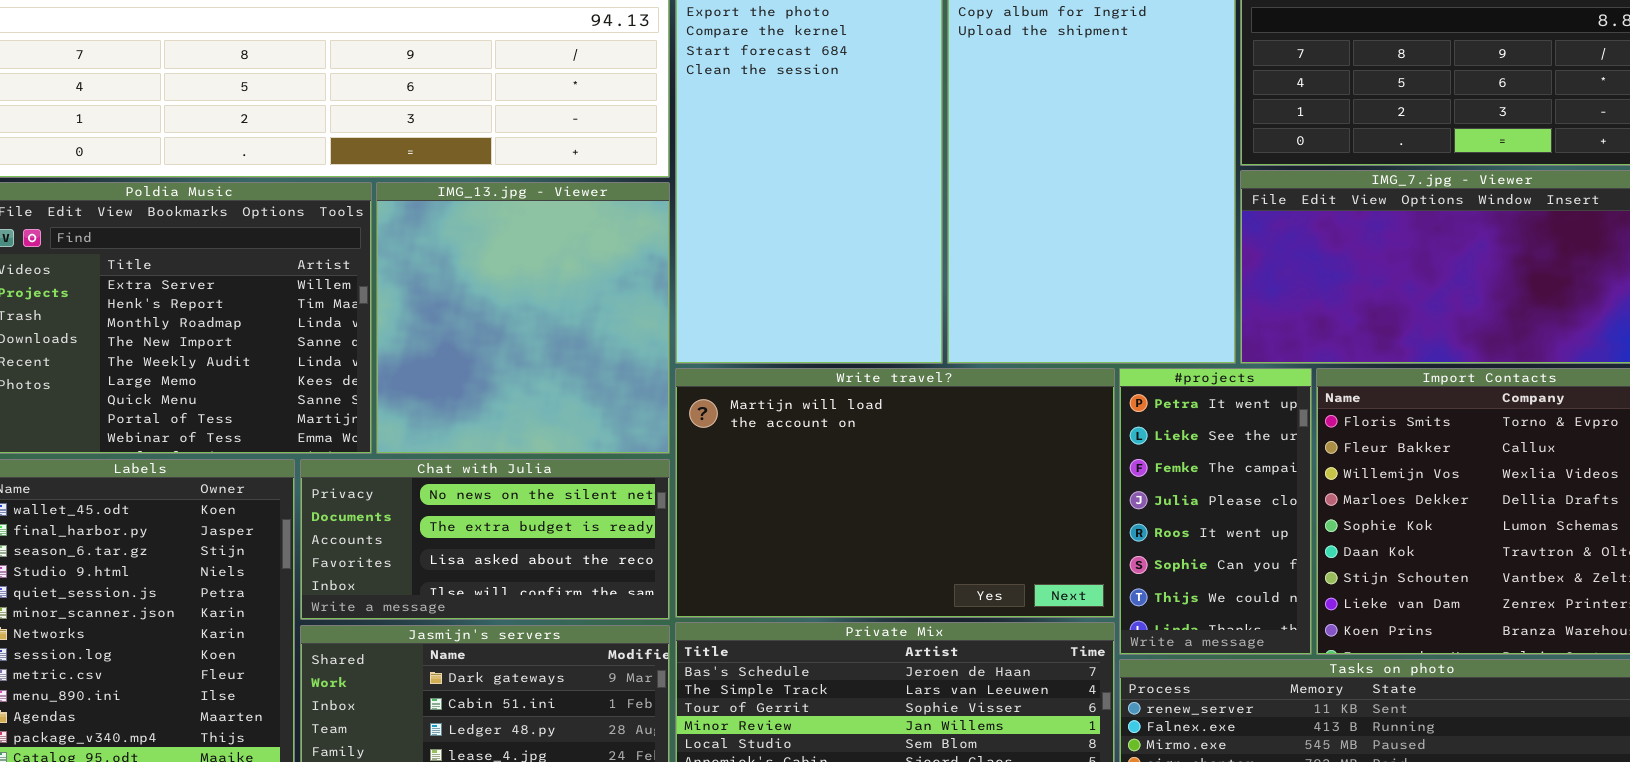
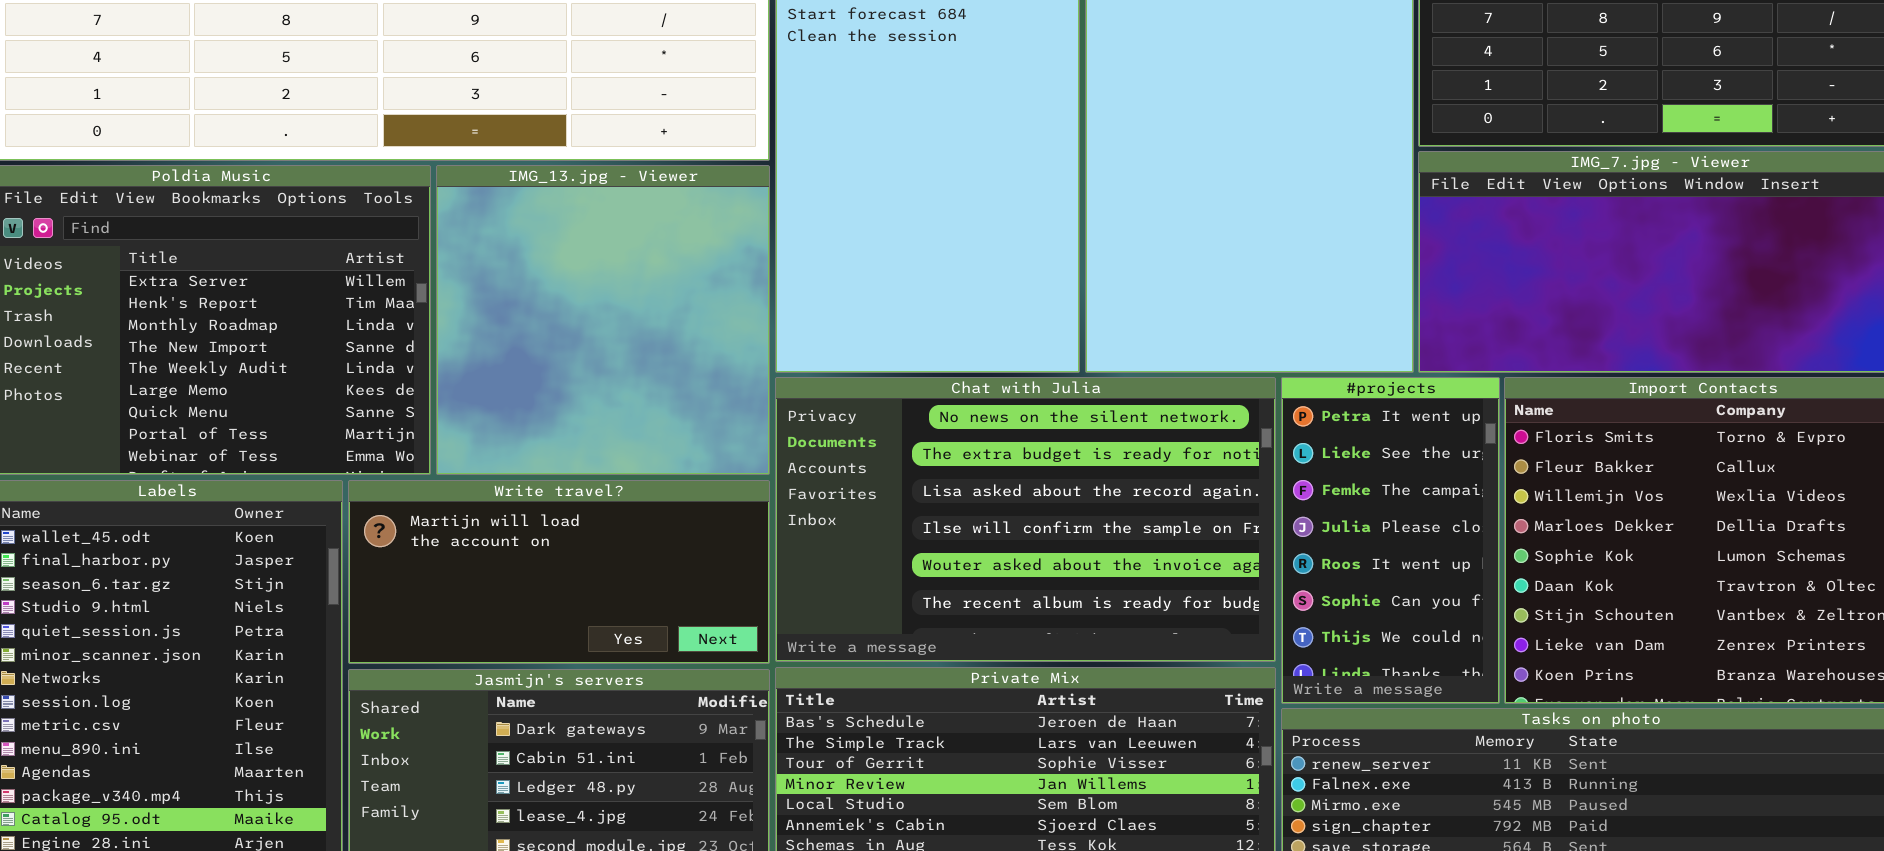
Write travel?: [675,368,1115,618] -> [348,480,770,664], moved, resized
Chat with Julia: [300,459,670,620] -> [775,377,1276,662], moved, resized

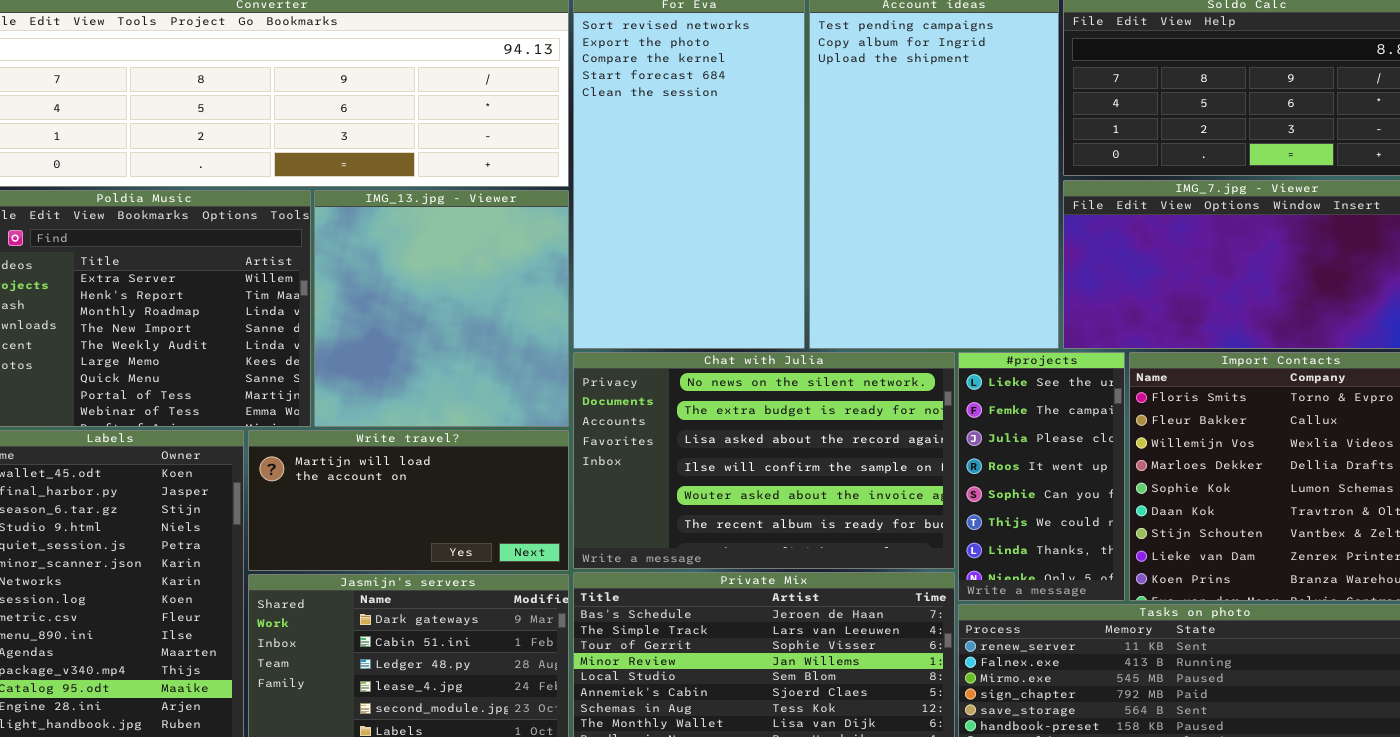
#projects: [1281,377,1500,704] -> [958,352,1125,601], scrolled down 1 row

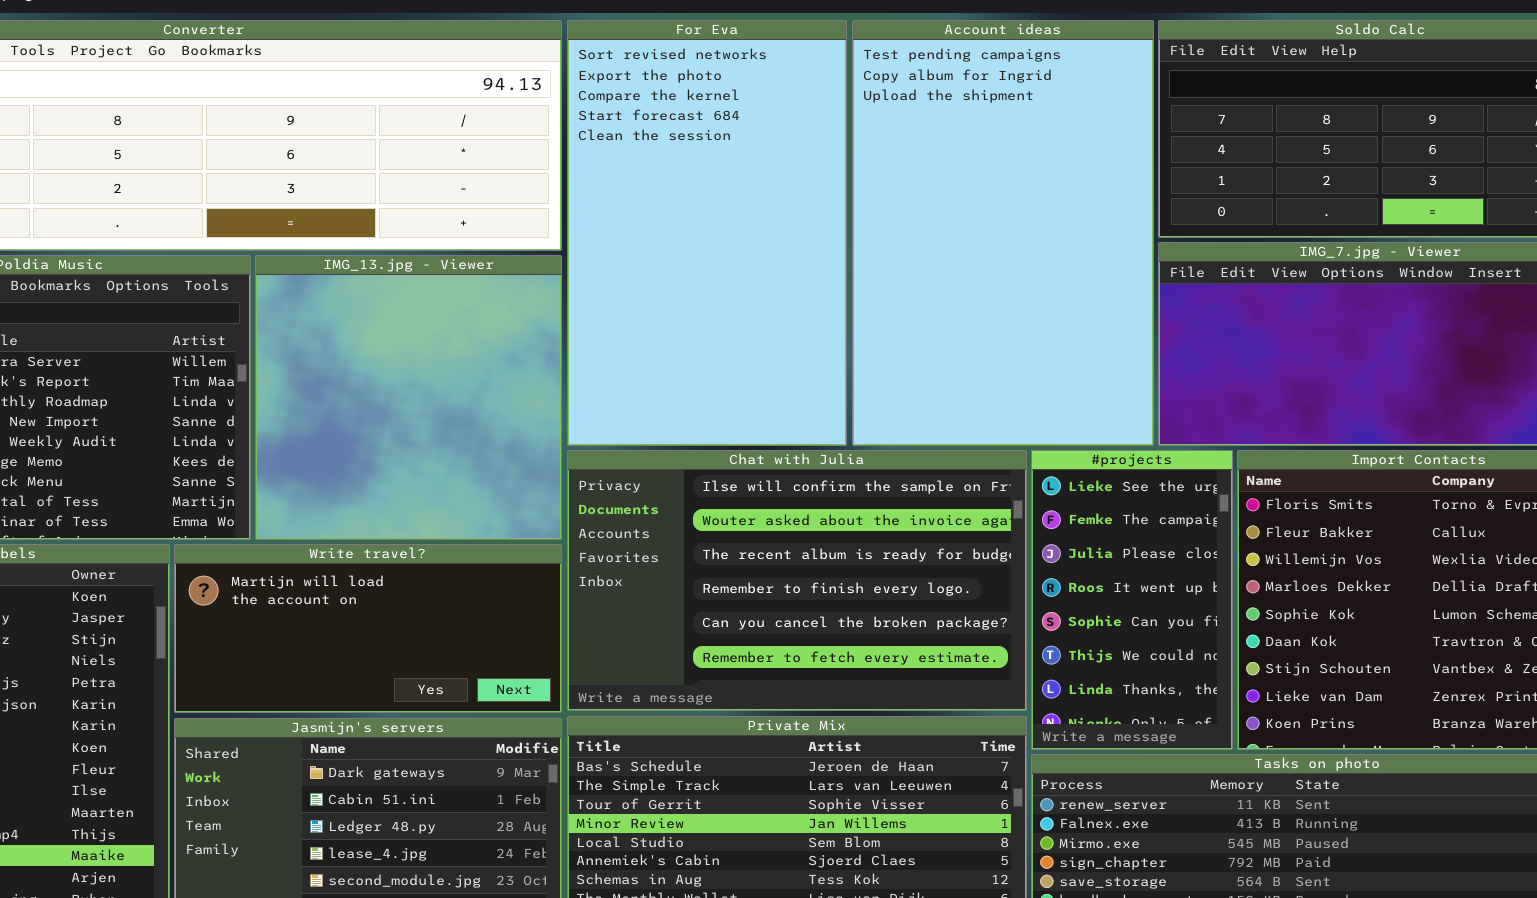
Chat with Julia: [573,352,955,569] -> [567,450,1027,711], scrolled down 3 rows

